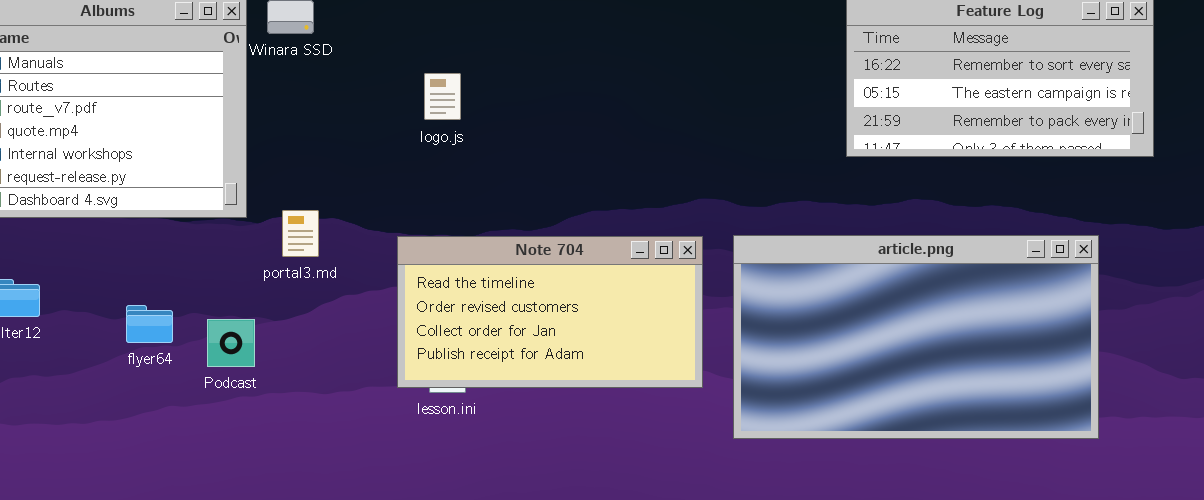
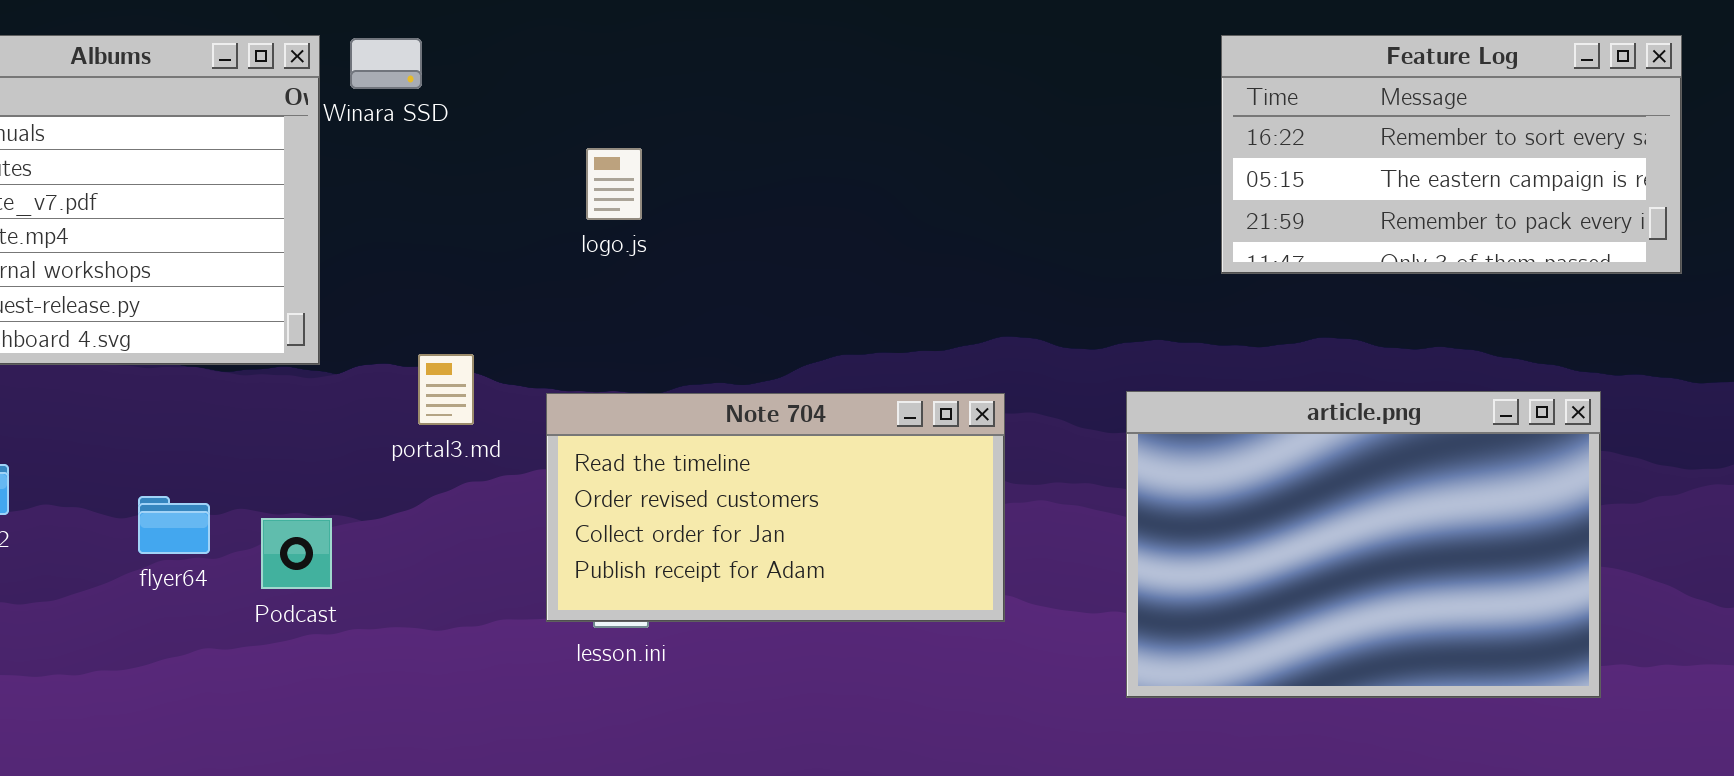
portal3.md: [282,210,319,257] -> [418,354,474,425], moved
article.png: [733,235,1099,439] -> [1126,391,1601,698], resized

